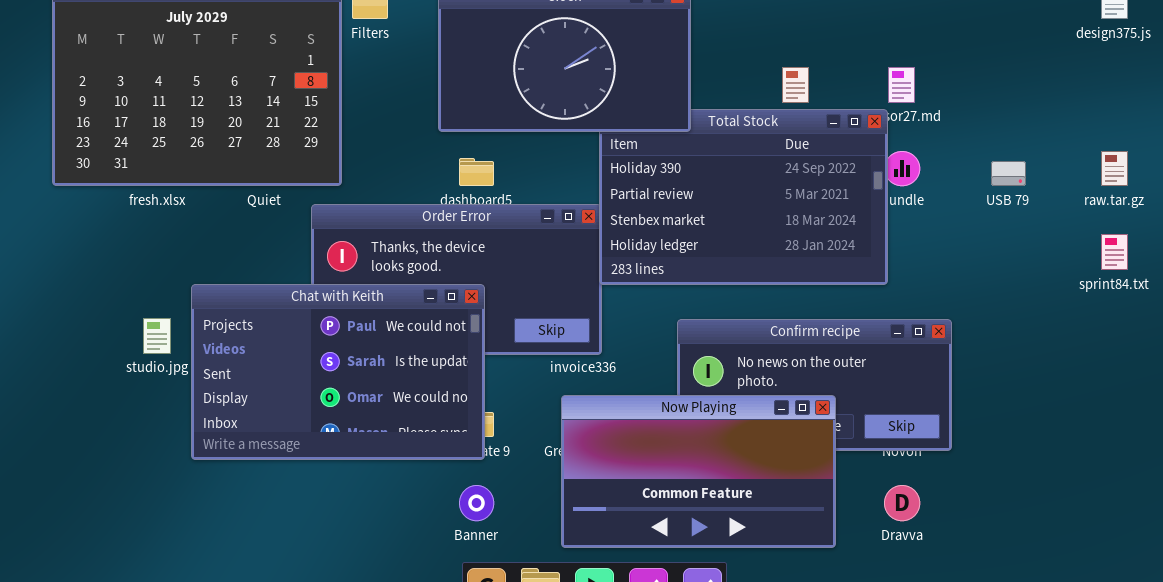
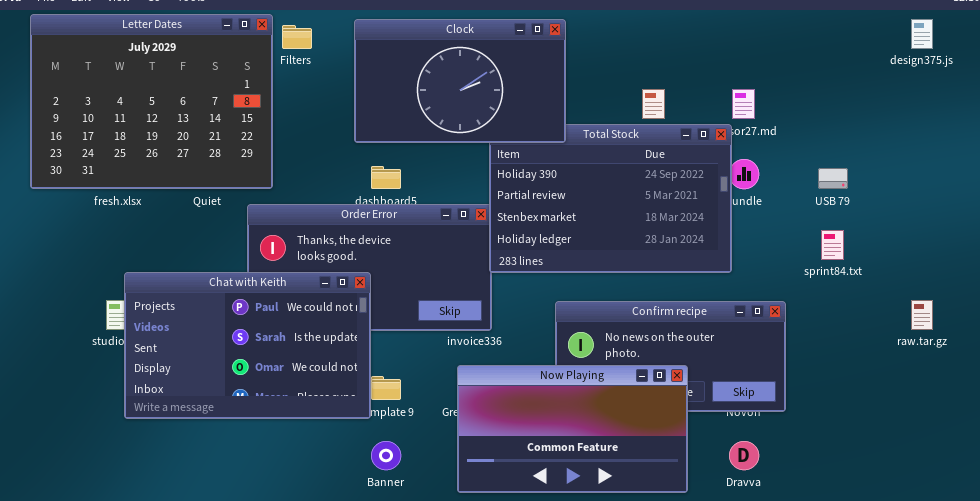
raw.tar.gz: [1101,151,1128,186] -> [911,300,933,330], moved
sprint84.txt: [1101,234,1128,270] -> [821,230,844,260], moved
Chat with Keith: [191,284,485,460] -> [124,272,371,419], moved

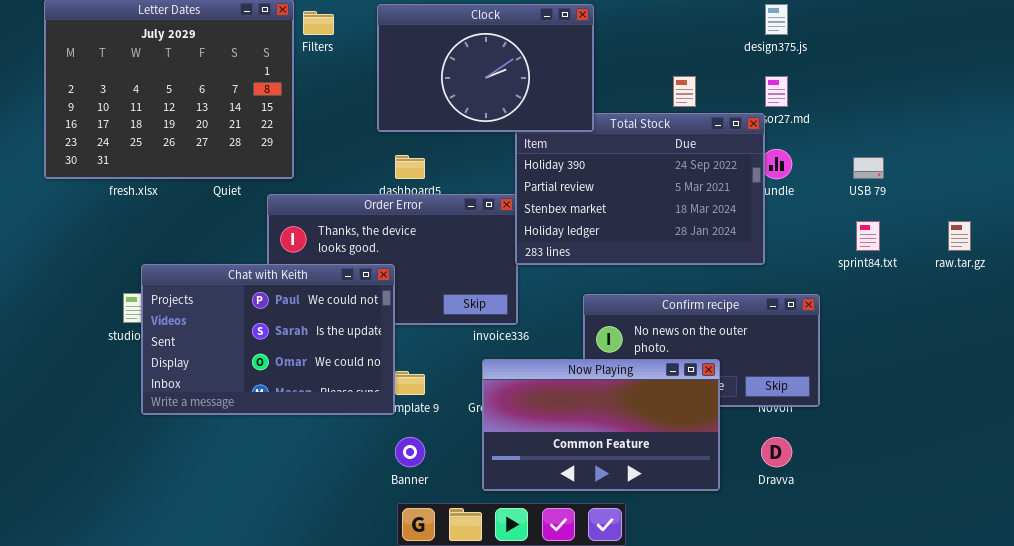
design375.js: [911,19,933,49] -> [765,4,788,35], moved
raw.tar.gz: [911,300,933,330] -> [948,221,971,251], moved

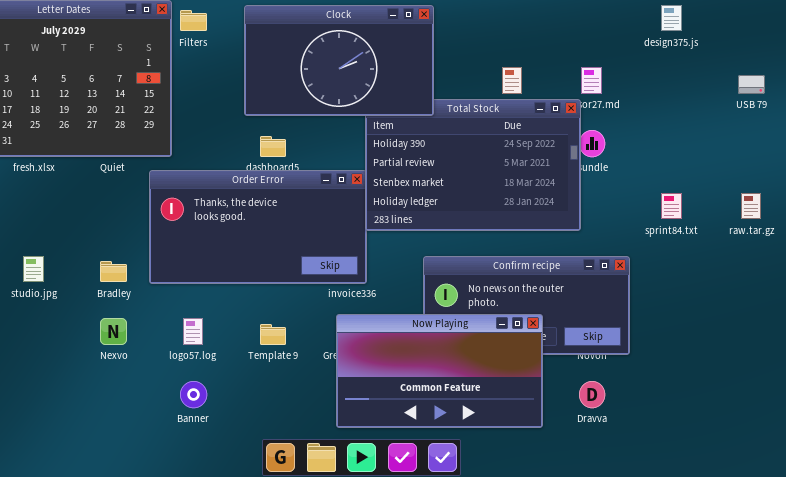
design375.js: [765,4,788,35] -> [661,5,682,31], moved
USB 79: [853,157,884,179] -> [738,75,765,94], moved
Chat with Keith: [141,264,395,415] -> none, closed
Banner: [395,437,425,467] -> [180,381,207,408], moved

